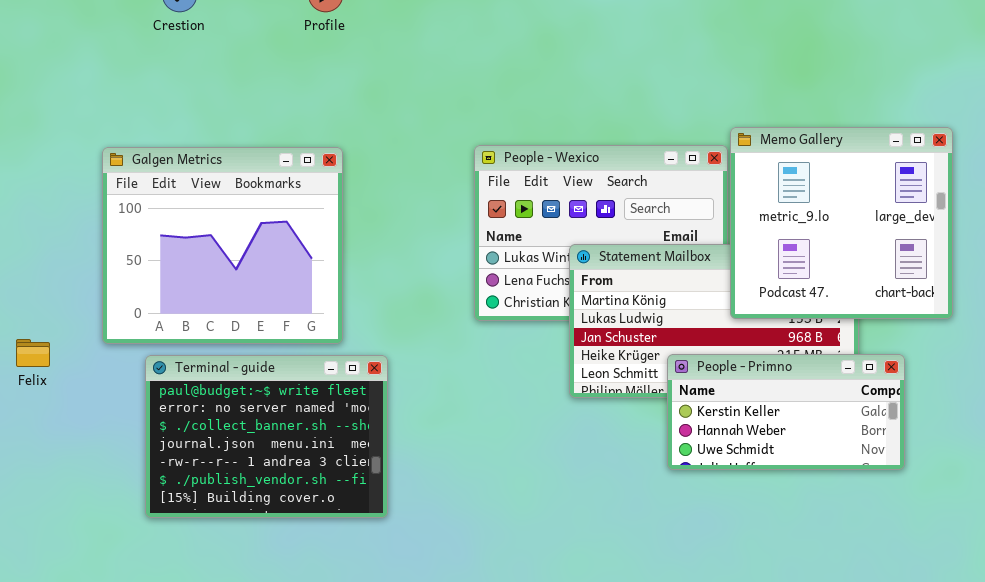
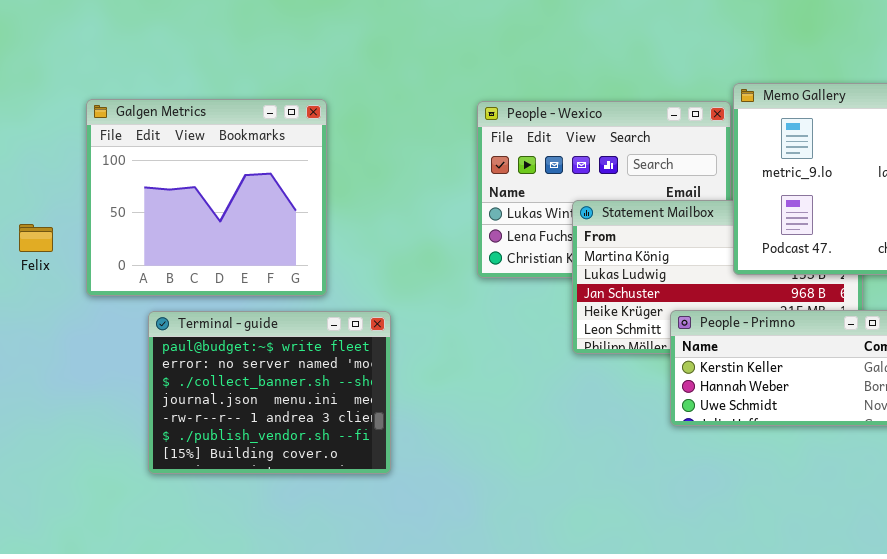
Galgen Metrics: [102,147,343,344] -> [86,99,327,296], moved
Felix: [16,339,50,367] -> [19,224,53,252], moved

